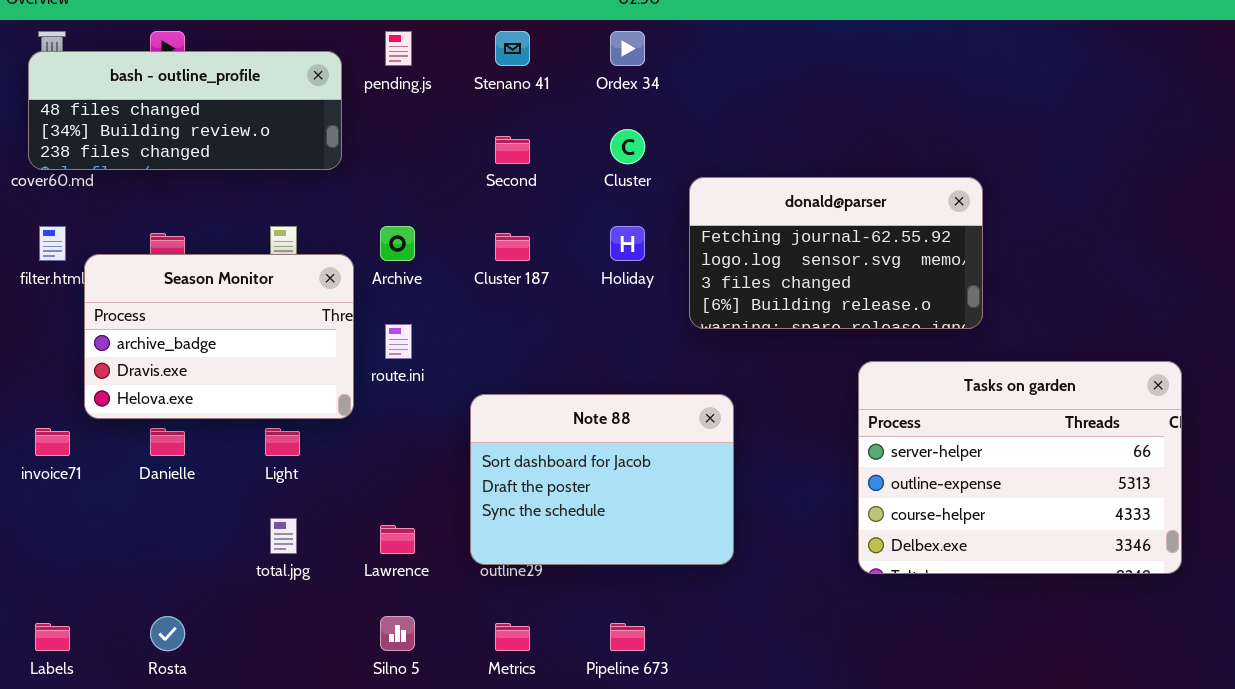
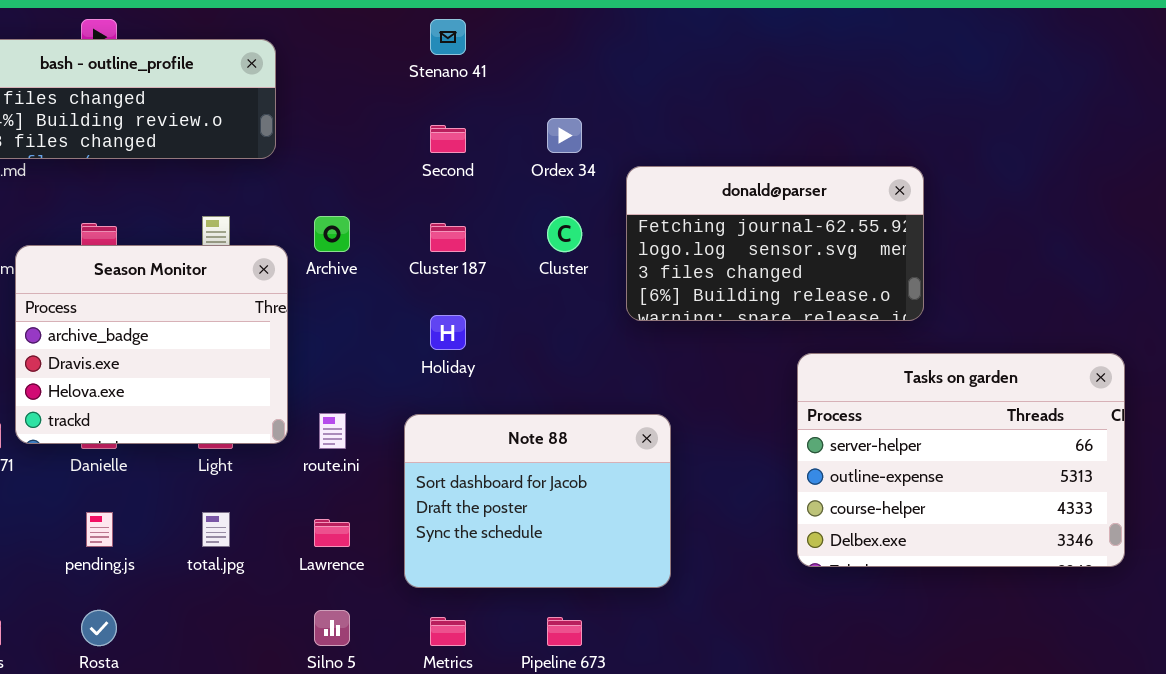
pending.js: [385,31,412,66] -> [86,512,113,547], moved
Ordex 34: [610,31,645,66] -> [547,118,582,153], moved
Cluster: [610,129,645,164] -> [547,216,582,252], moved
Holiday: [610,226,645,261] -> [430,315,466,350], moved
Season Monitor: [84,254,354,419] -> [15,245,288,444], resized
route.ini: [385,324,412,359] -> [319,413,346,449], moved
Note 88: [470,394,734,565] -> [404,414,671,588], moved

